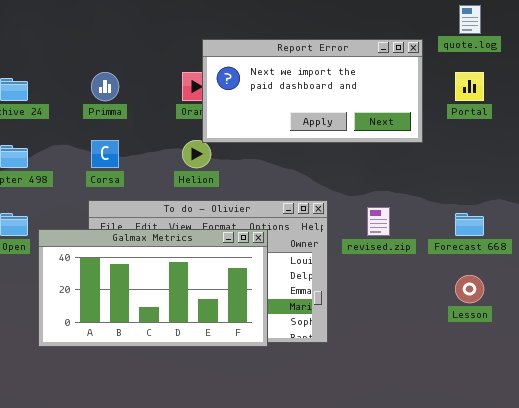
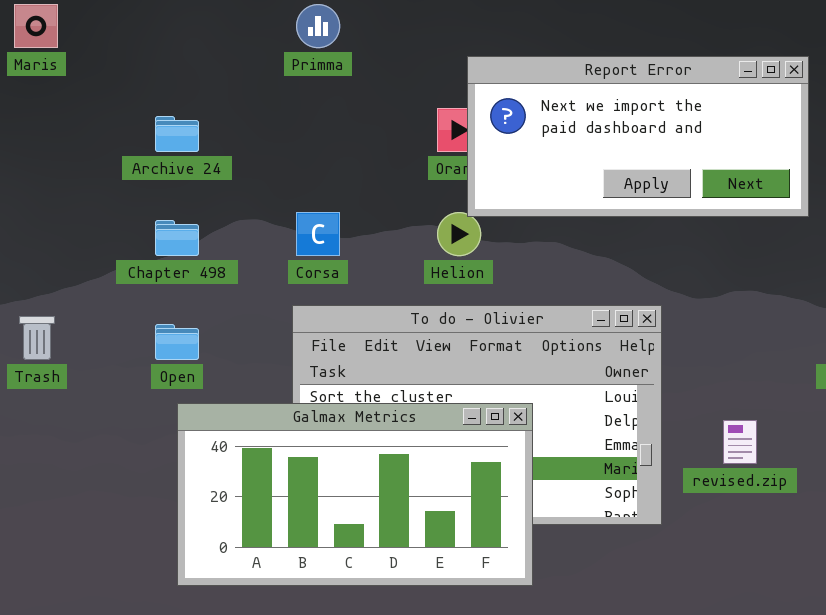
Primma: [91,72,119,101] -> [296,4,340,48], moved
revised.zip: [367,207,390,236] -> [723,420,757,464], moved
Galmax Metrics: [38,229,268,347] -> [177,403,533,586], moved

